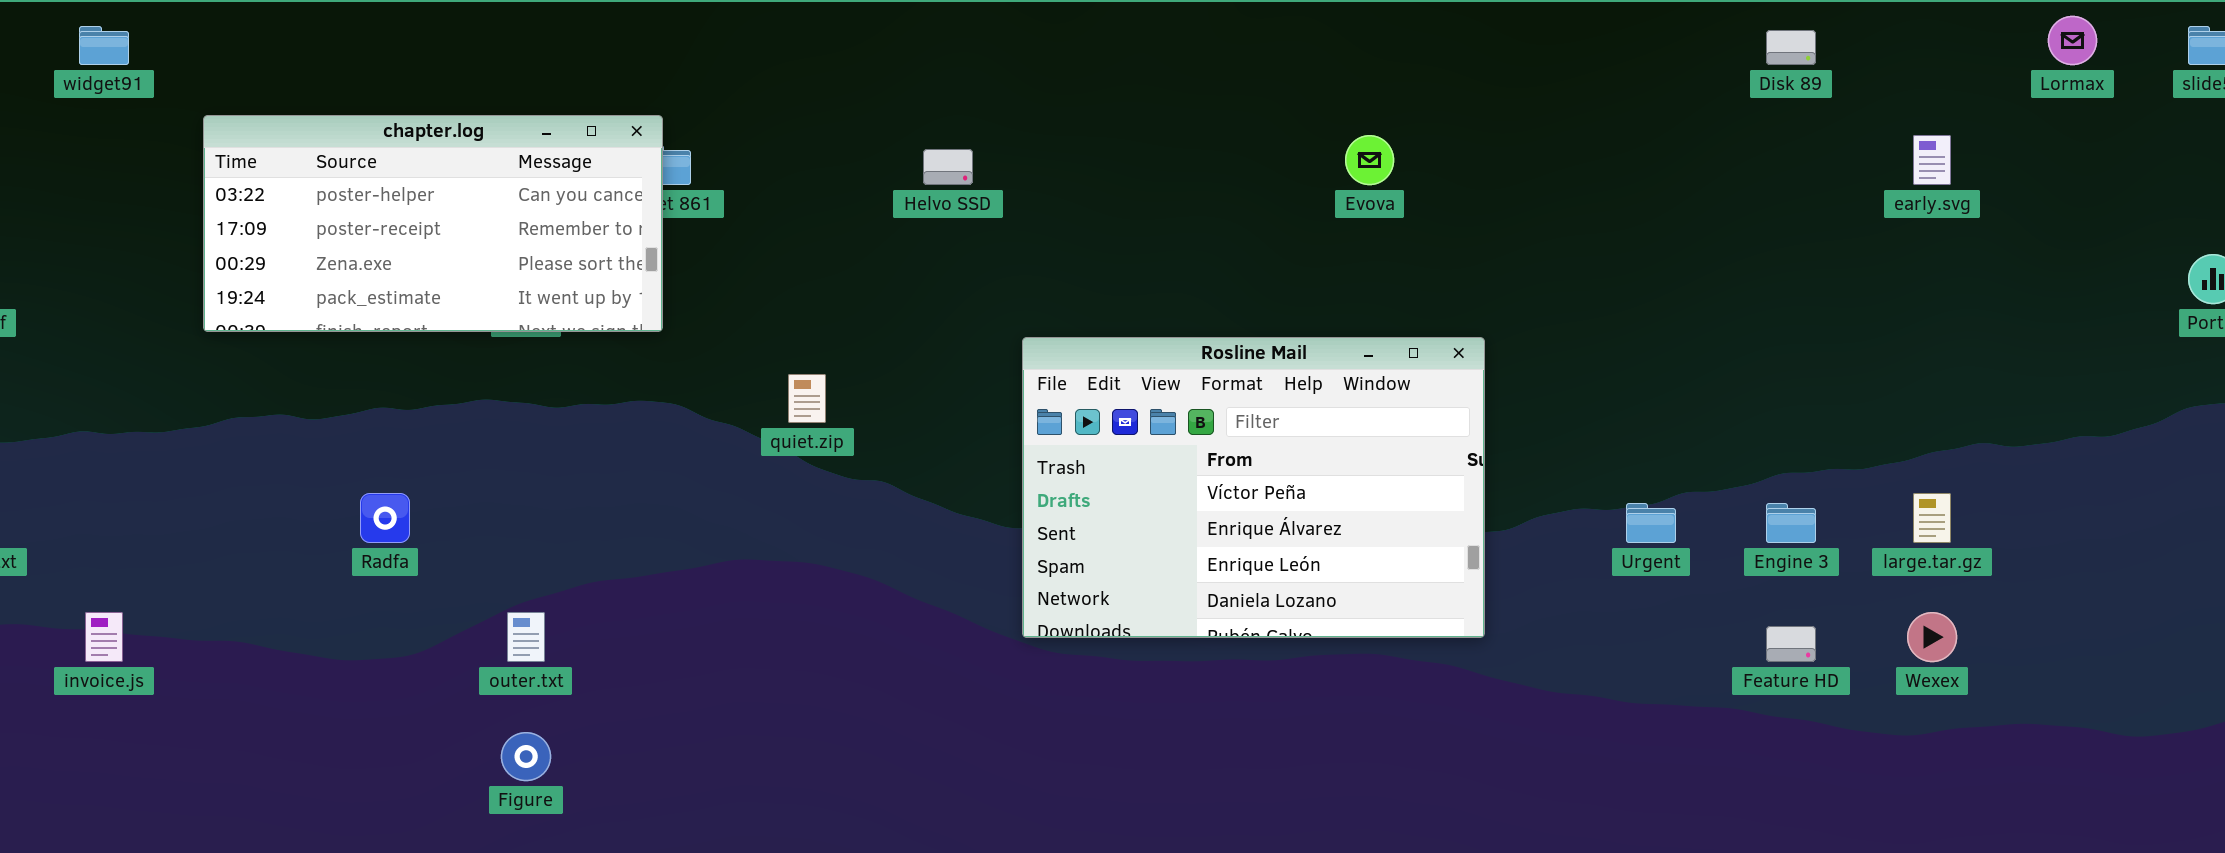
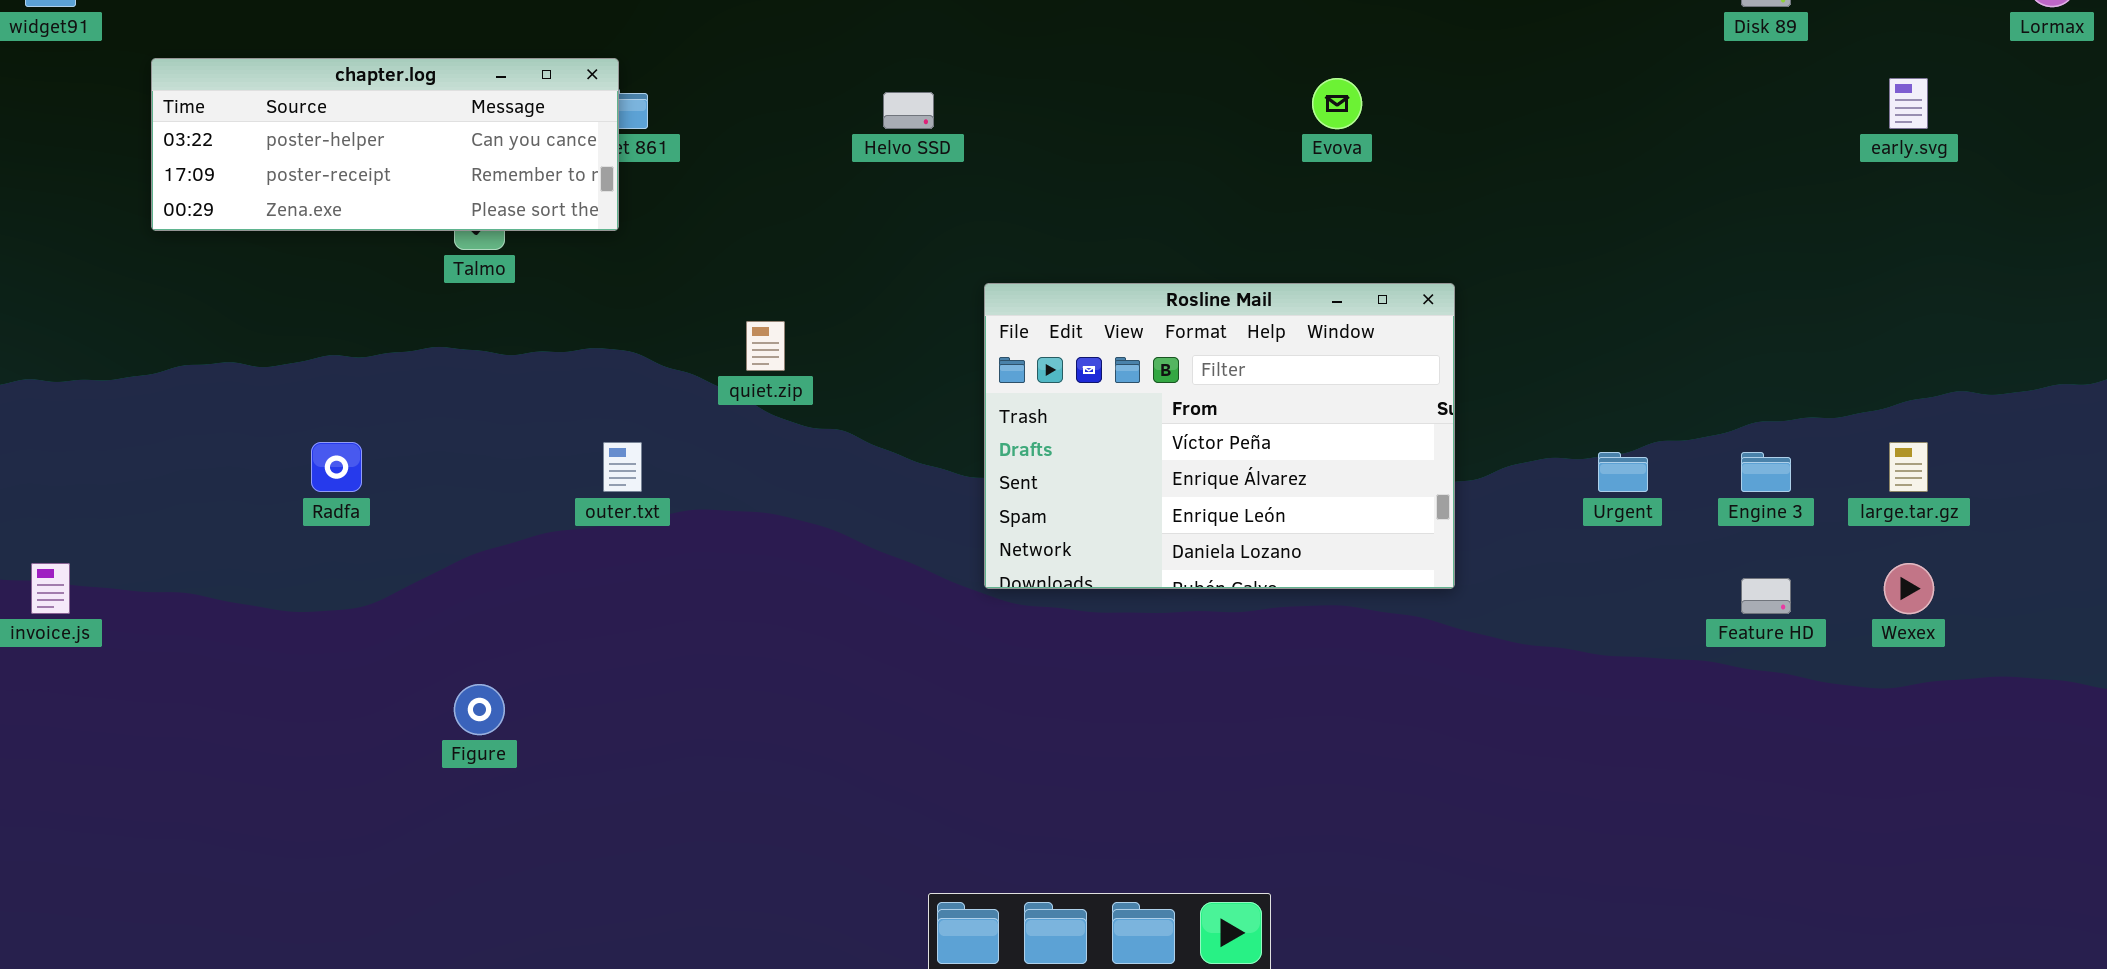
chapter.log: [203,115,663,332] -> [151,58,619,231], resized
outer.txt: [507,612,545,662] -> [603,442,642,492], moved

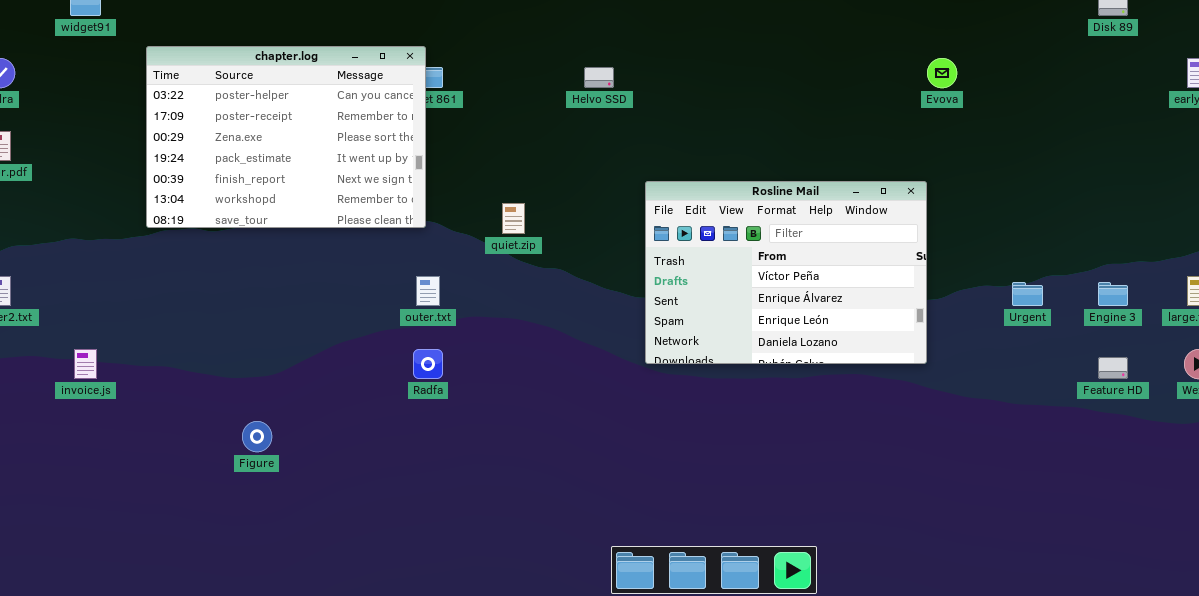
chapter.log: [151,58,619,231] -> [146,46,426,228], resized
Evova: [1312,78,1362,129] -> [927,58,957,88], moved
Radfa: [311,442,362,492] -> [413,349,443,379], moved
Figure: [454,684,505,735] -> [242,421,272,452], moved

